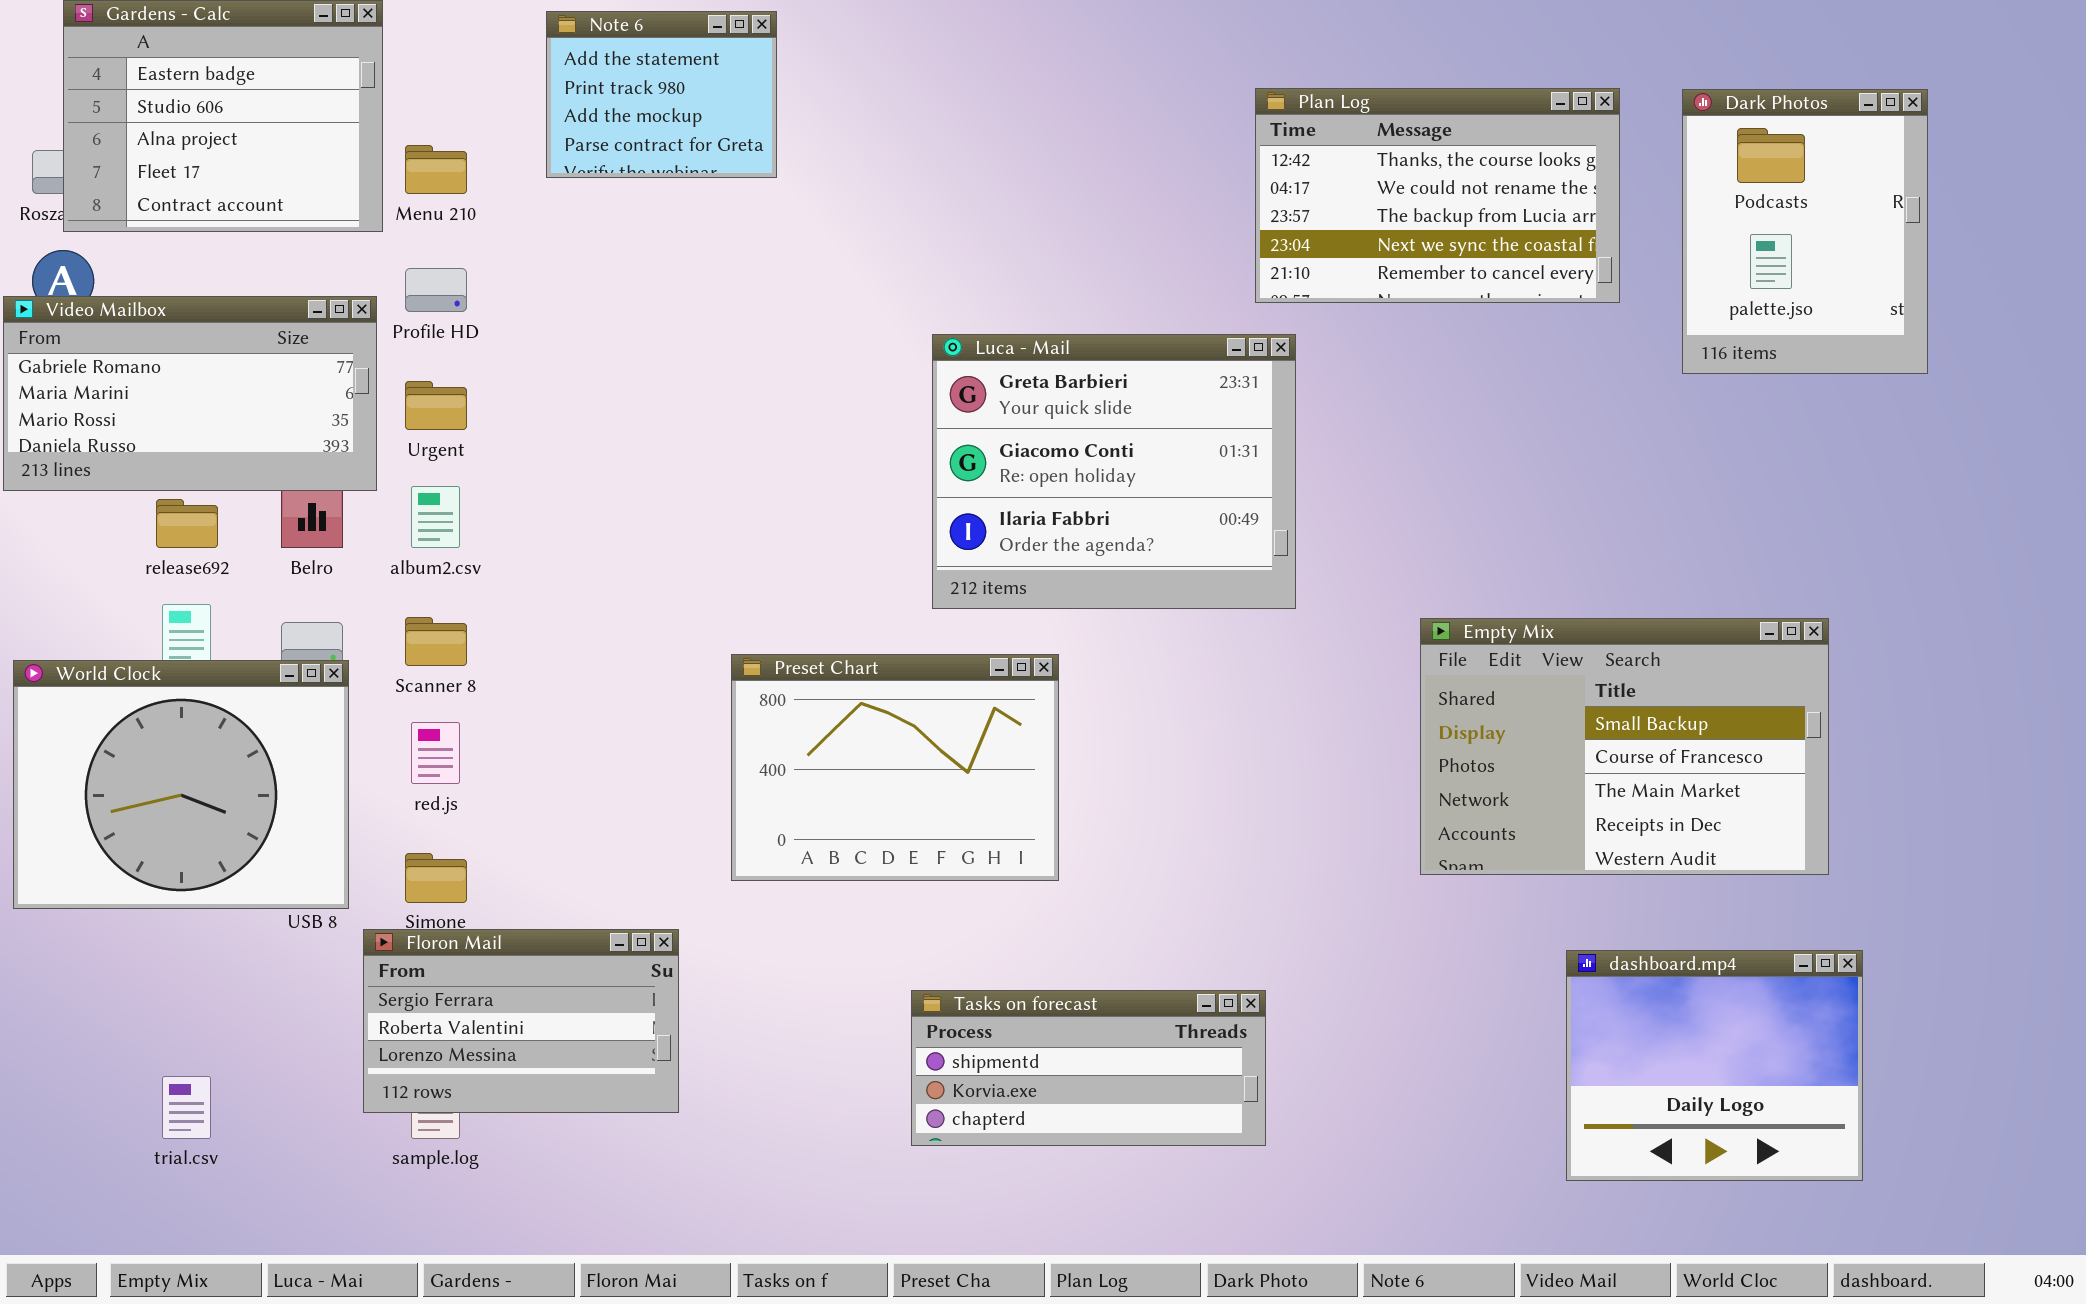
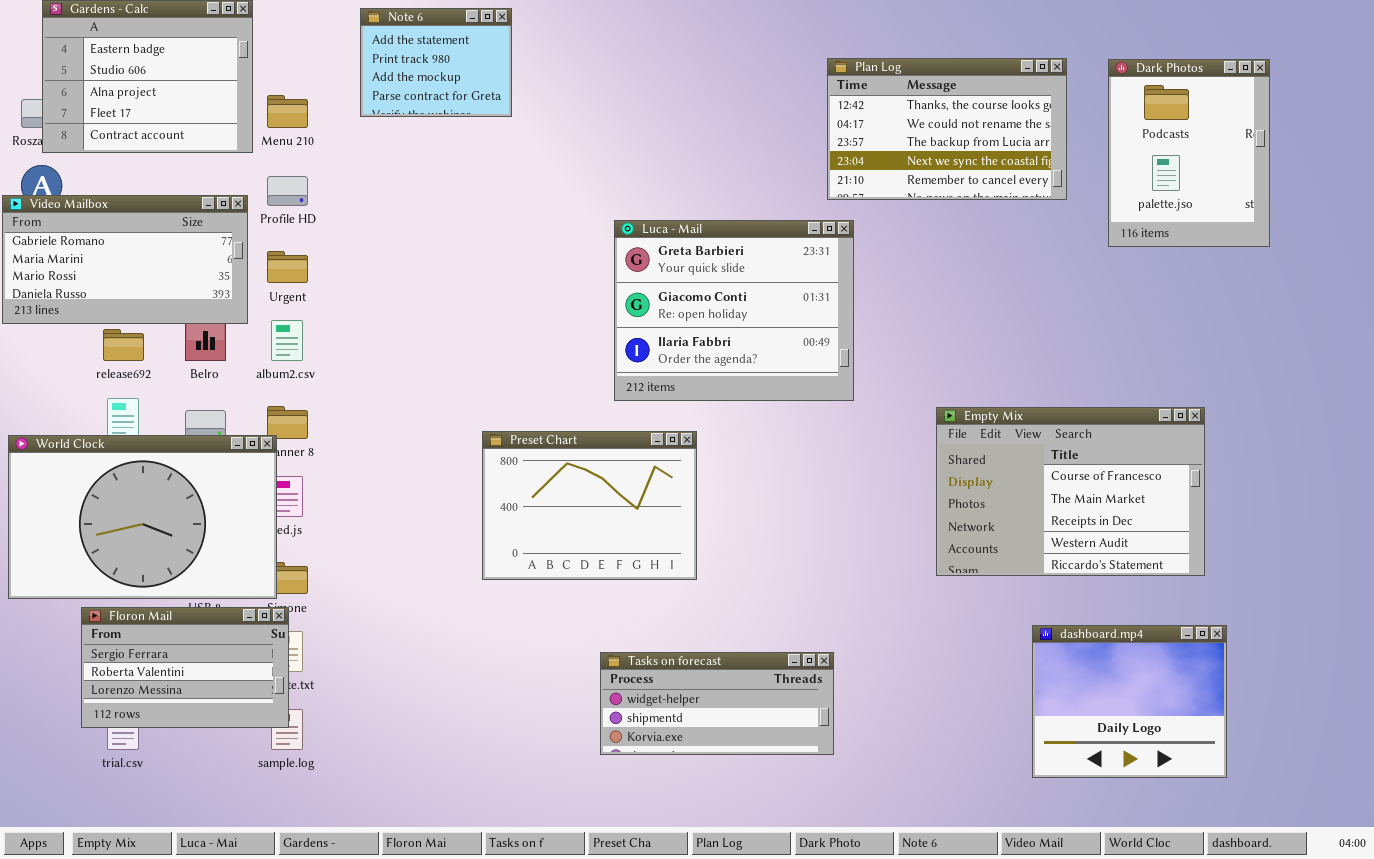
Empty Mix: [1420,618,1829,875] -> [936,407,1205,576], scrolled down 1 row
World Clock: [13,660,349,909] -> [8,435,277,599], resized
Floron Mail: [363,929,679,1113] -> [81,607,289,728], moved
Tasks on forecast: [911,990,1266,1146] -> [600,652,834,755], scrolled up 1 row

